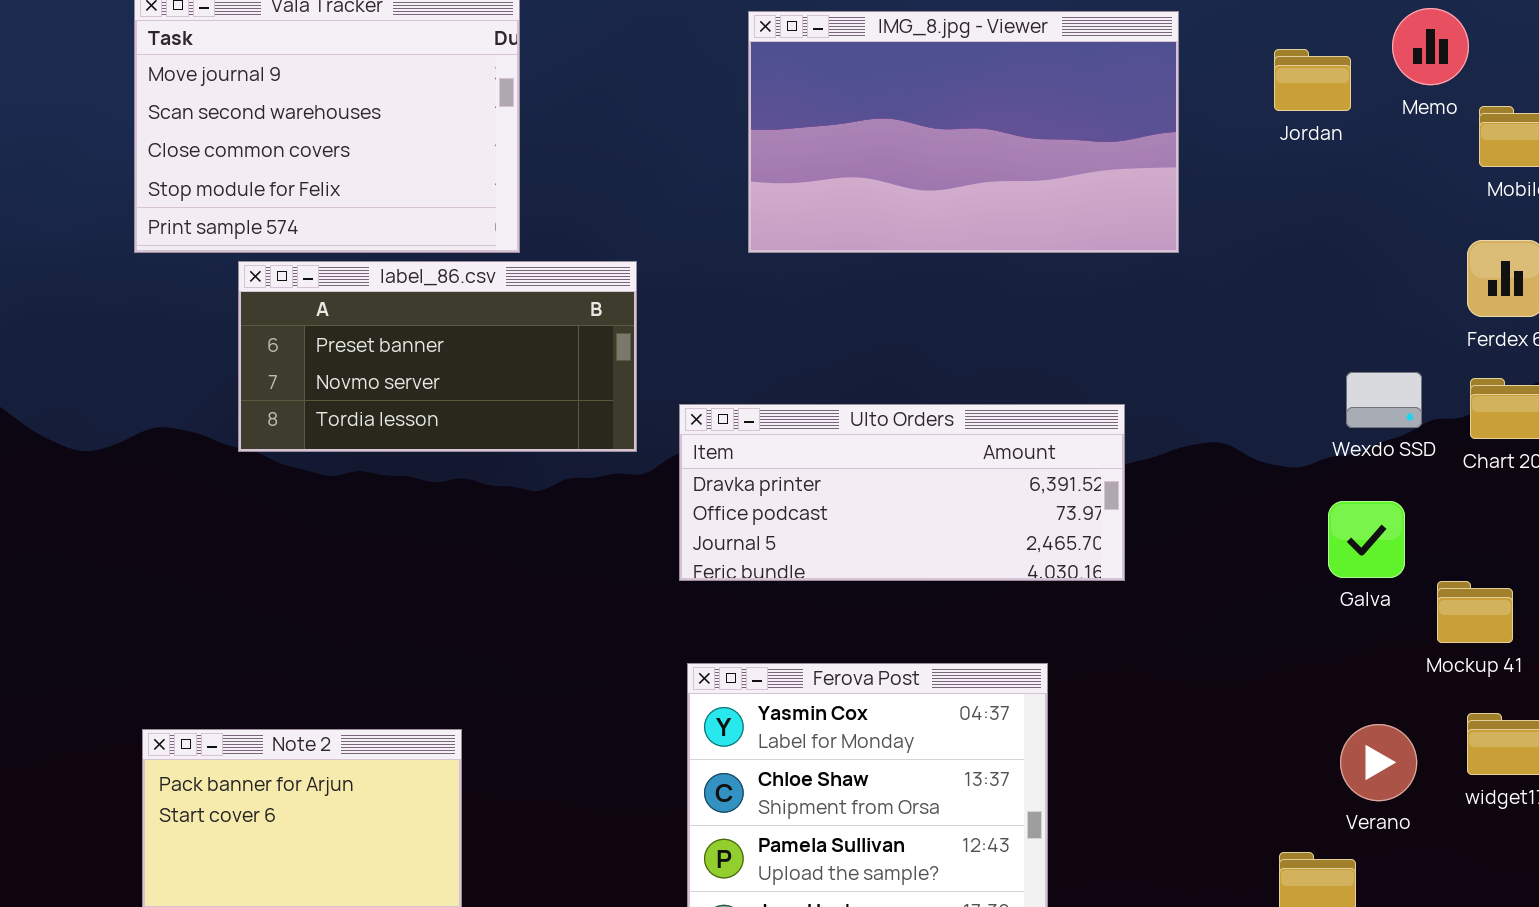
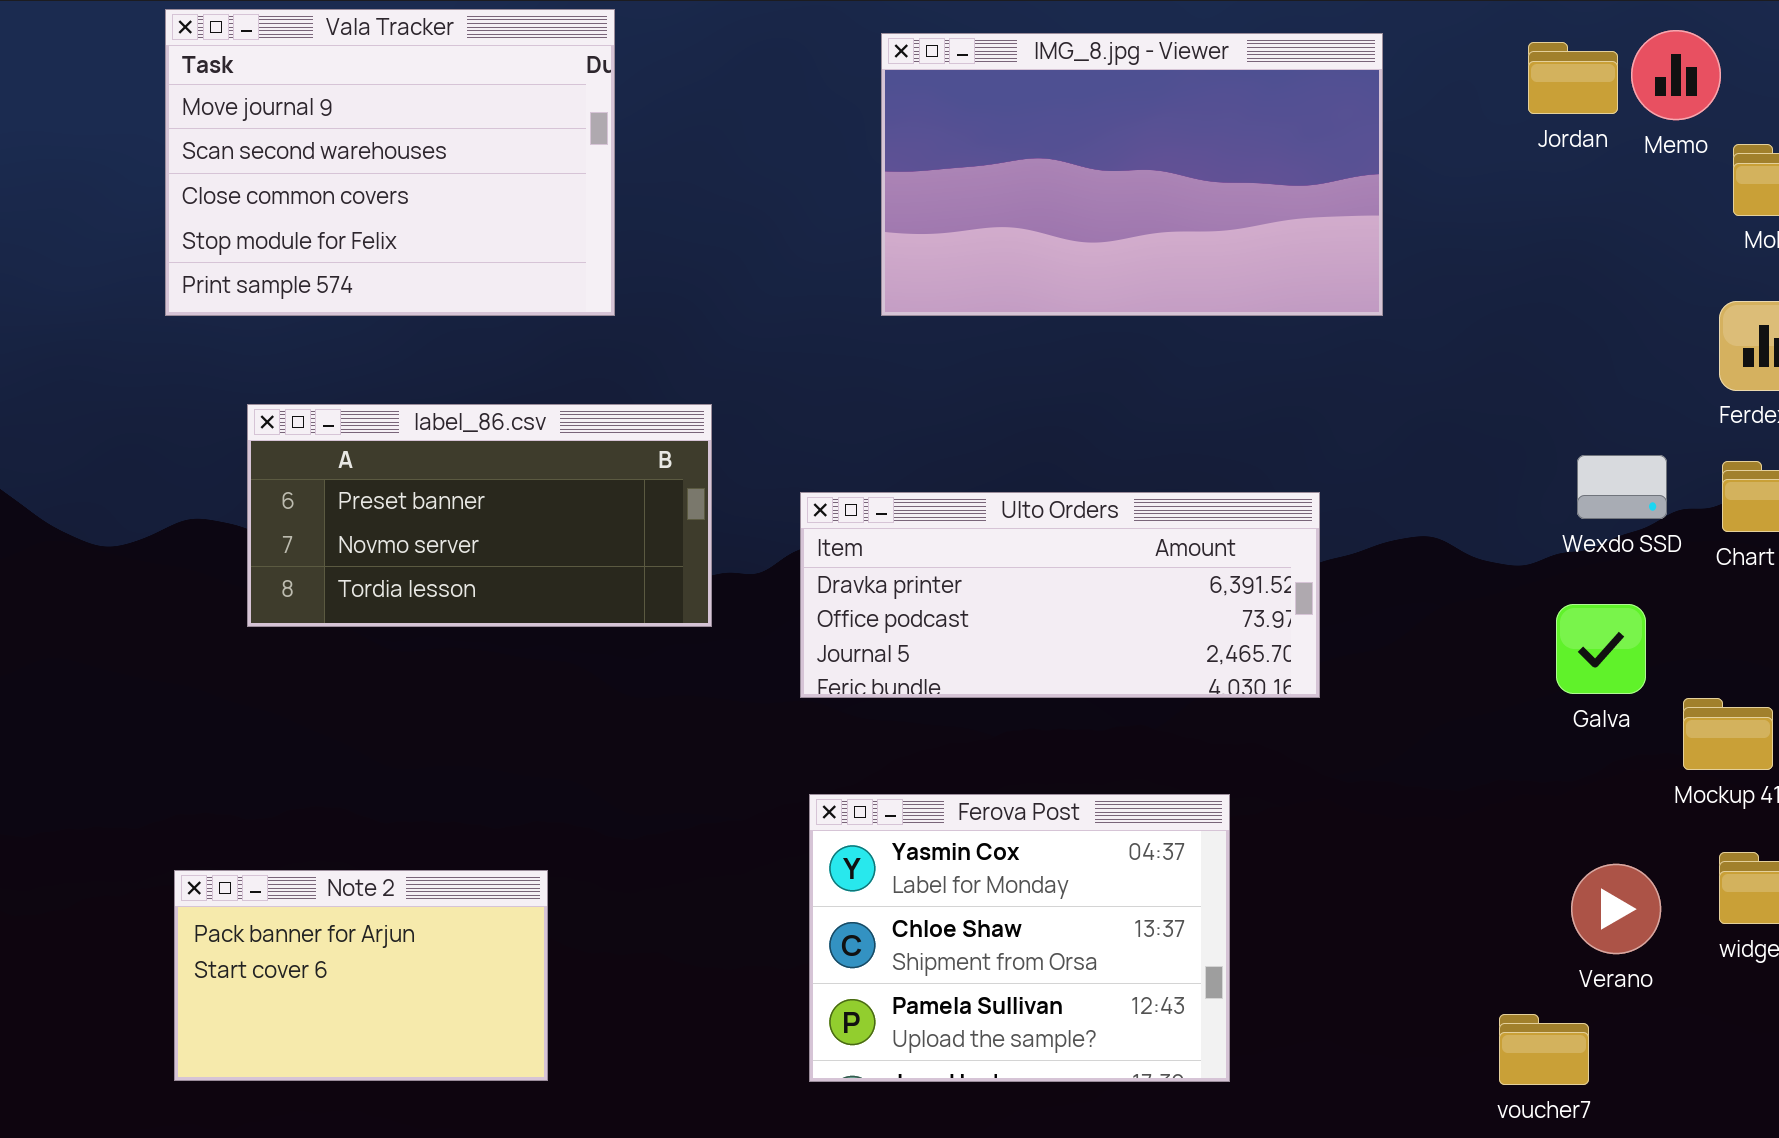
Jordan: [1274,49,1351,111] -> [1528,42,1618,114], moved
label_86.csv: [238,261,637,452] -> [247,404,712,627], moved

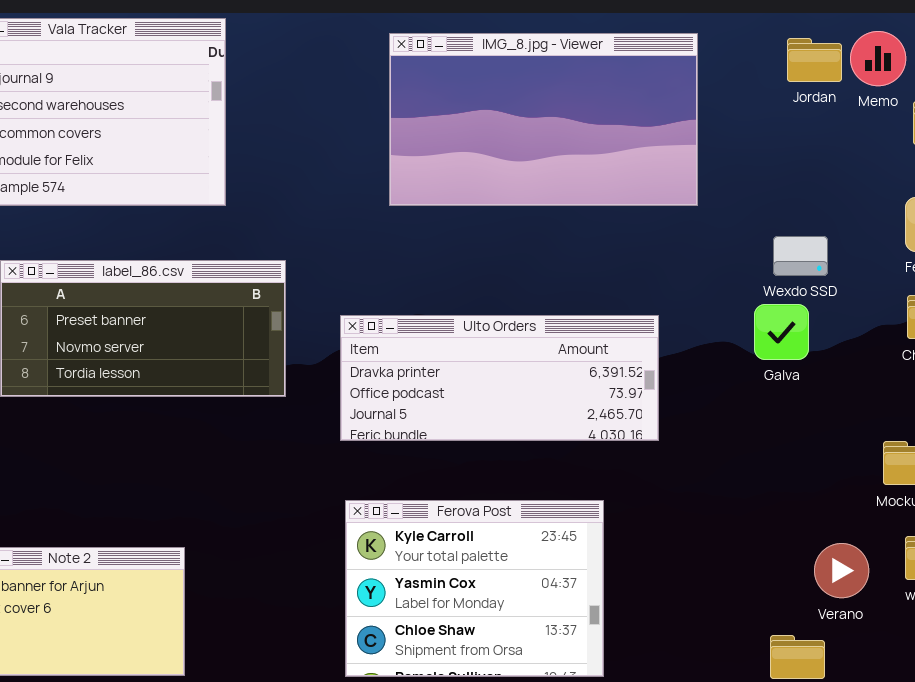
Wexdo SSD: [1577,455,1667,519] -> [773,236,828,276], moved
Galva: [1556,604,1646,694] -> [754,304,809,360], moved
Ferova Post: [809,794,1230,1082] -> [345,500,604,677], scrolled up 1 row

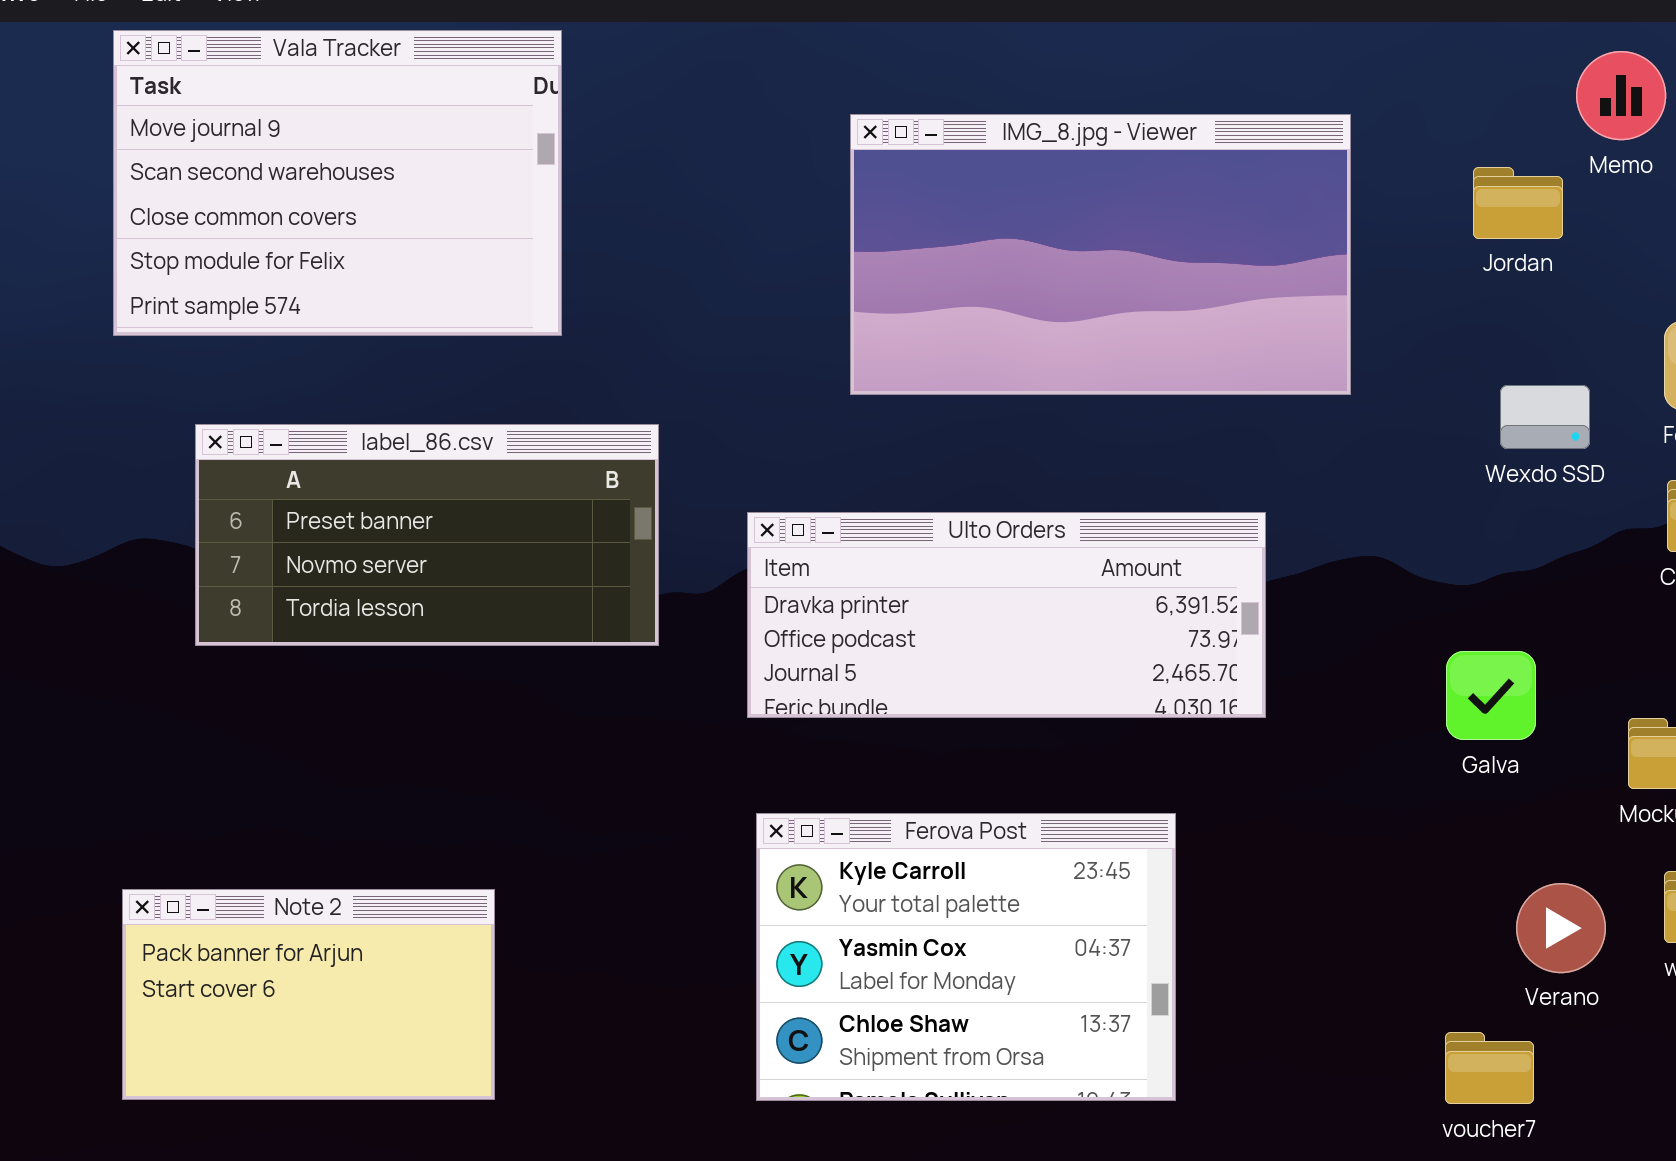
IMG_8.jpg - Viewer: [389,33,698,206] -> [850,114,1351,395], moved
Jordan: [787,38,842,82] -> [1473,167,1563,239], moved
Wexdo SSD: [773,236,828,276] -> [1500,385,1590,449], moved
Galva: [754,304,809,360] -> [1446,651,1536,740], moved

